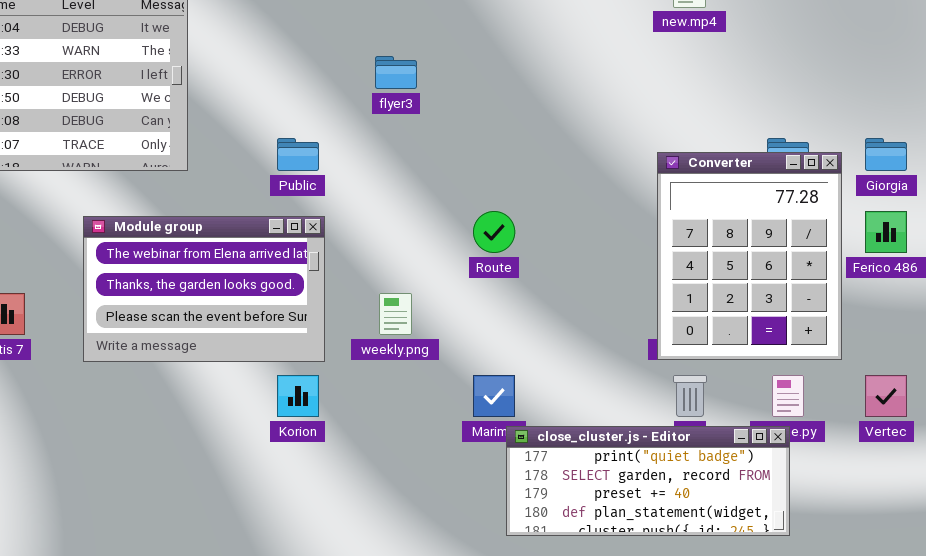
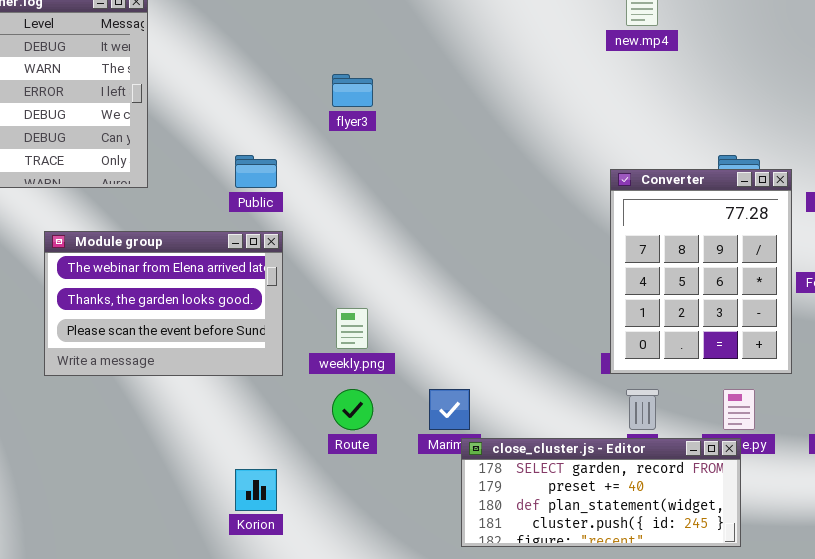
Route: [473,211,515,253] -> [332,389,373,430], moved
Korion: [277,375,319,417] -> [235,469,277,511], moved
close_cluster.js - Editor: [506,426,790,536] -> [461,438,741,547], scrolled down 1 row

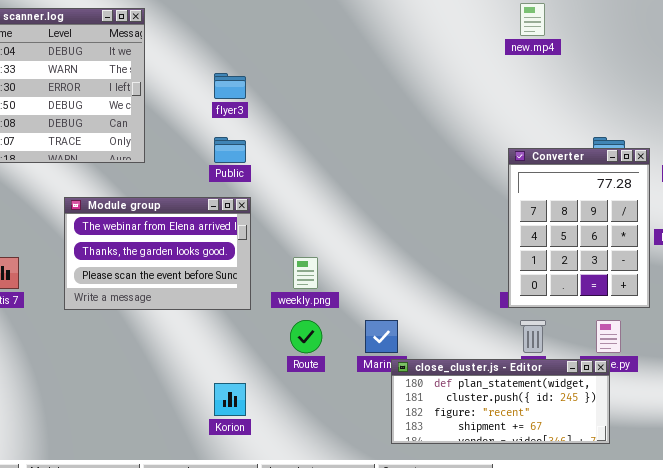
flyer3: [332,74,373,107] -> [214,73,246,99], moved
close_cluster.js - Editor: [461,438,741,547] -> [391,359,610,444], scrolled down 2 rows

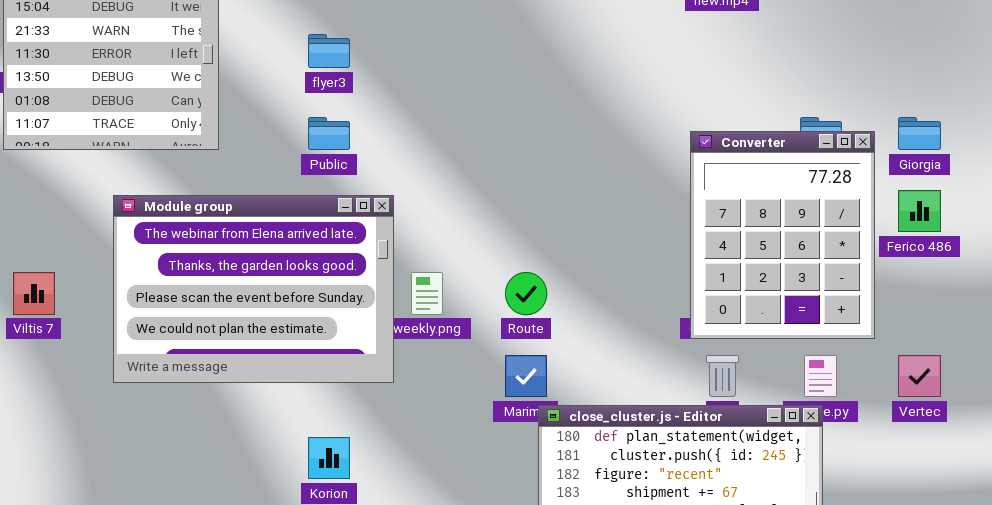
Module group: [64,197,251,310] -> [113,195,394,383], resized
Route: [290,320,322,353] -> [505,272,547,315], moved

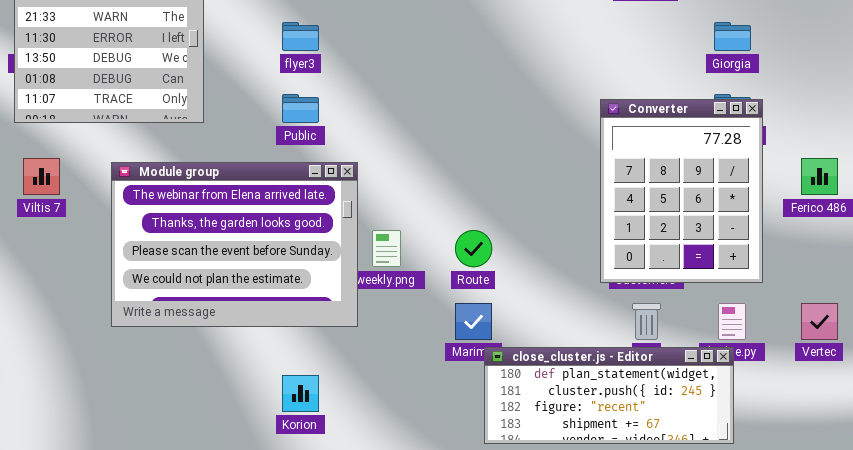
Giorgia: [898,117,941,150] -> [714,22,751,51], moved
Converter: [690,131,875,339] -> [600,99,763,283], moved
Viltis 7: [13,272,55,315] -> [23,158,60,195], moved

